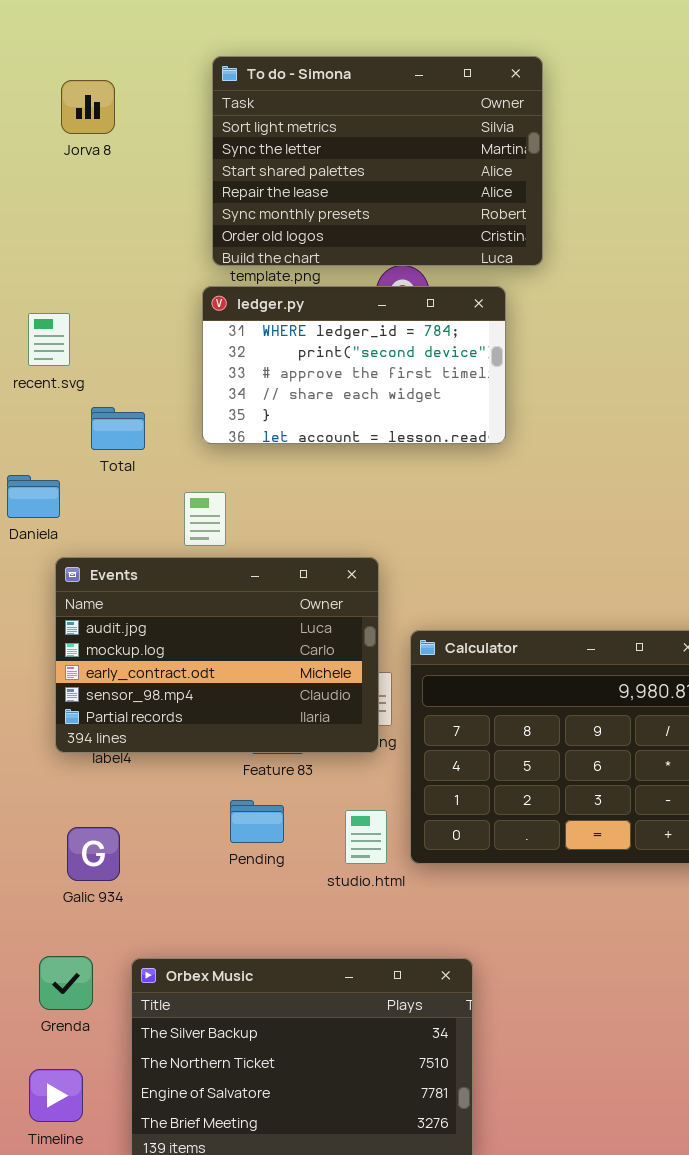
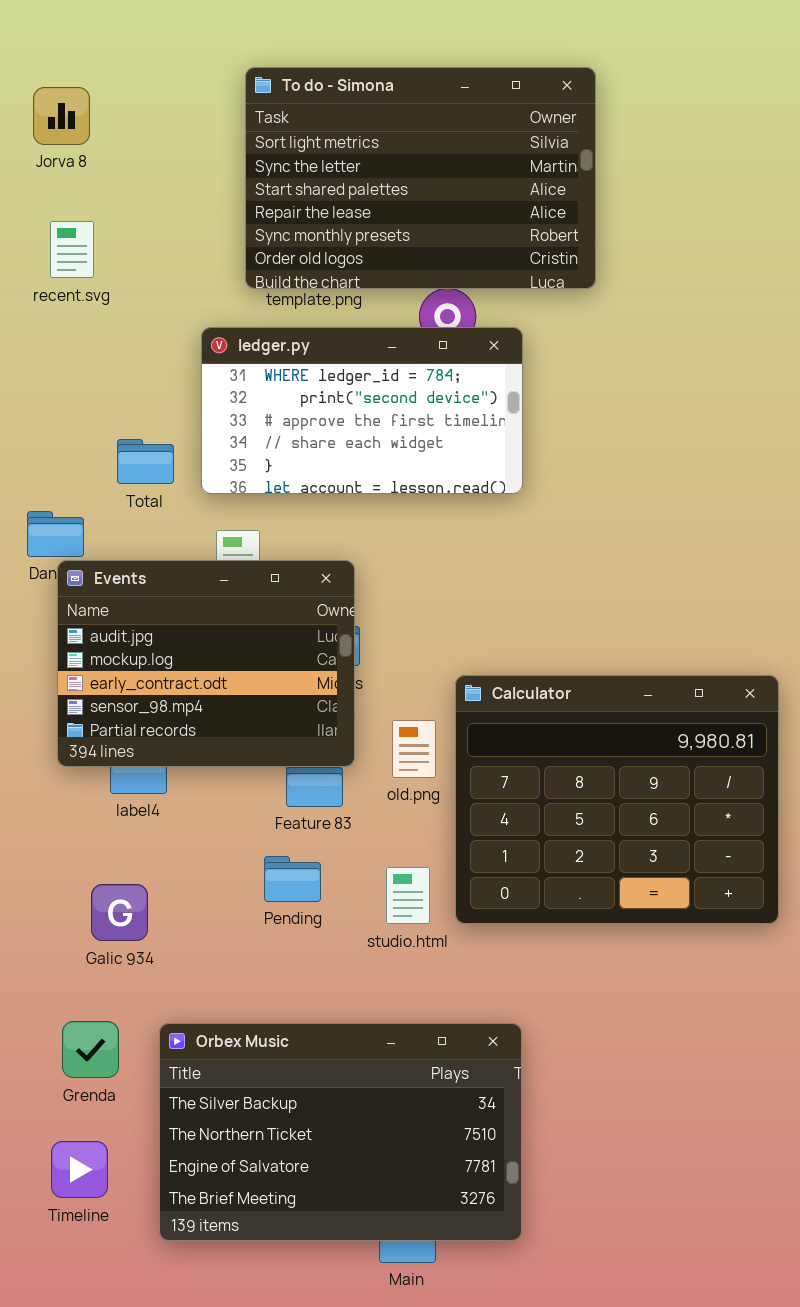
Jorva 8: [61,80,115,134] -> [33,87,90,145], moved
ledger.py: [202,286,506,444] -> [201,327,523,494], moved
recent.svg: [28,313,70,366] -> [50,221,94,278], moved
Events: [55,557,379,753] -> [57,560,355,767], moved, resized

